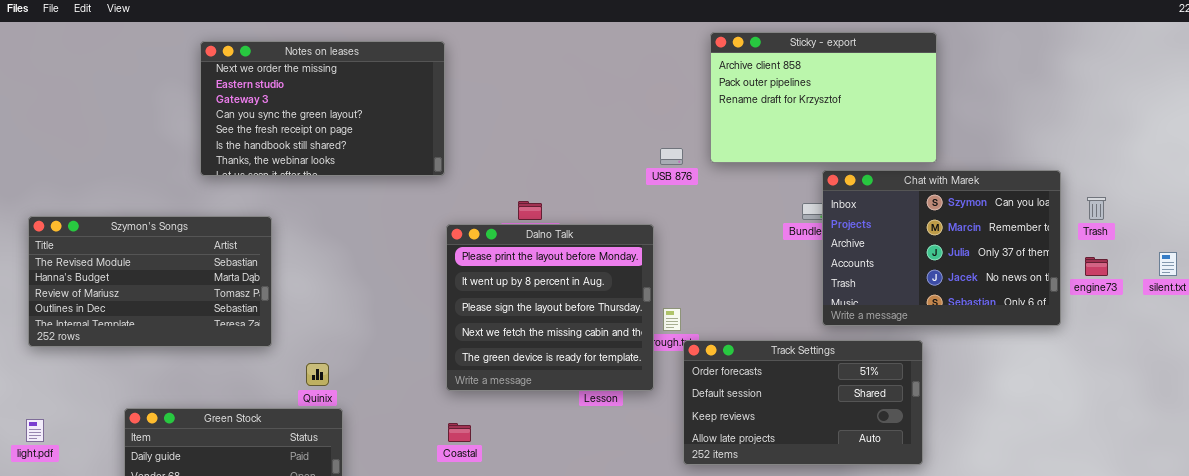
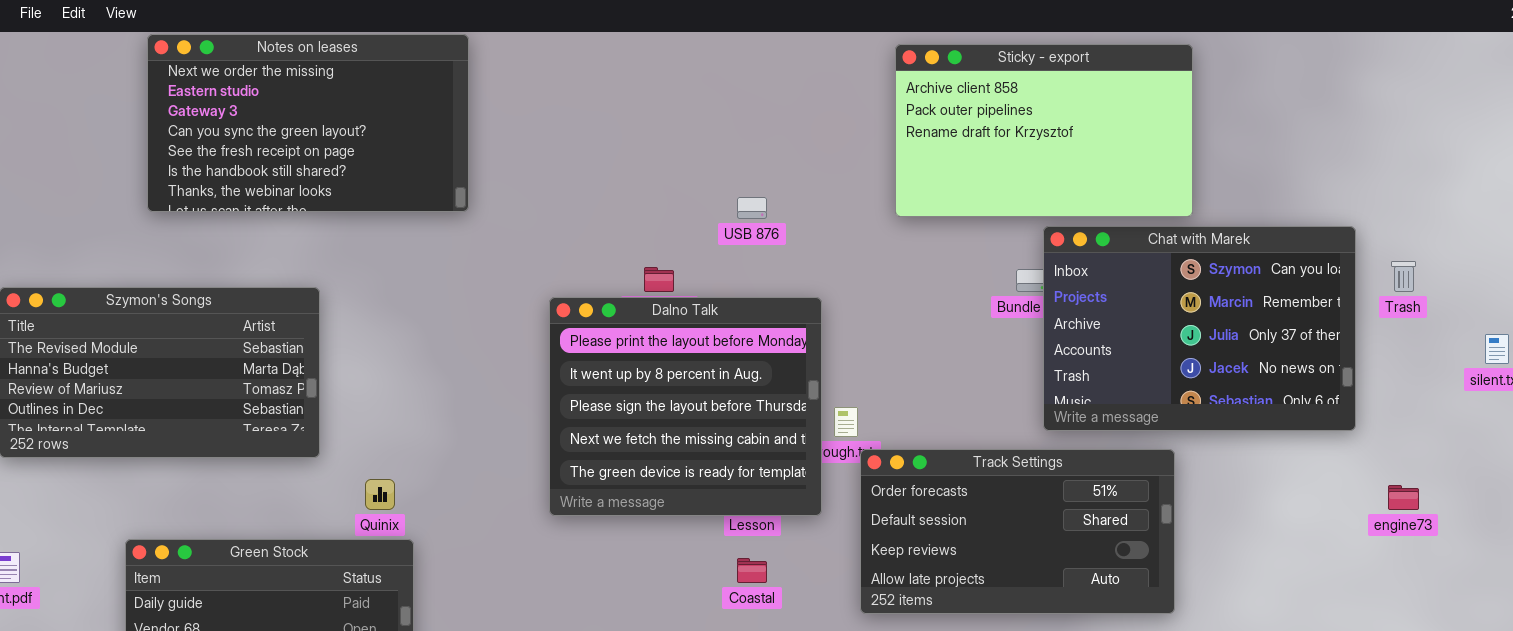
Notes on leases: [200,41,445,176] -> [147,34,469,212], moved
USB 876: [660,148,683,165] -> [737,197,767,219], moved
engine73: [1085,257,1108,276] -> [1388,485,1419,510], moved
Coastal: [448,423,471,442] -> [737,558,767,583], moved

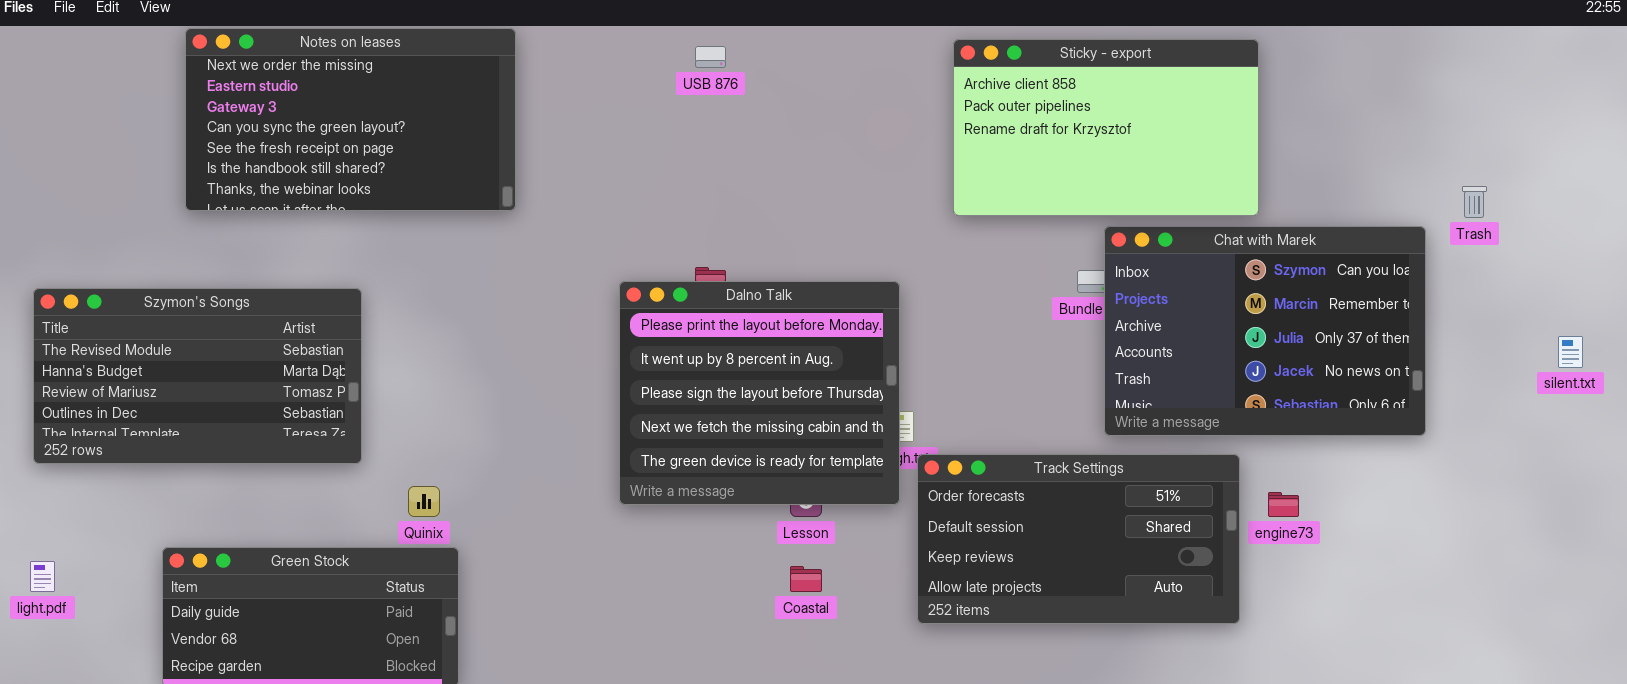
USB 876: [737,197,767,219] -> [695,46,726,68], moved
Trash: [1391,261,1416,292] -> [1462,186,1487,218], moved
Dalno Talk: [549,297,822,516] -> [619,281,900,505], moved
engine73: [1388,485,1419,510] -> [1268,492,1299,517], moved

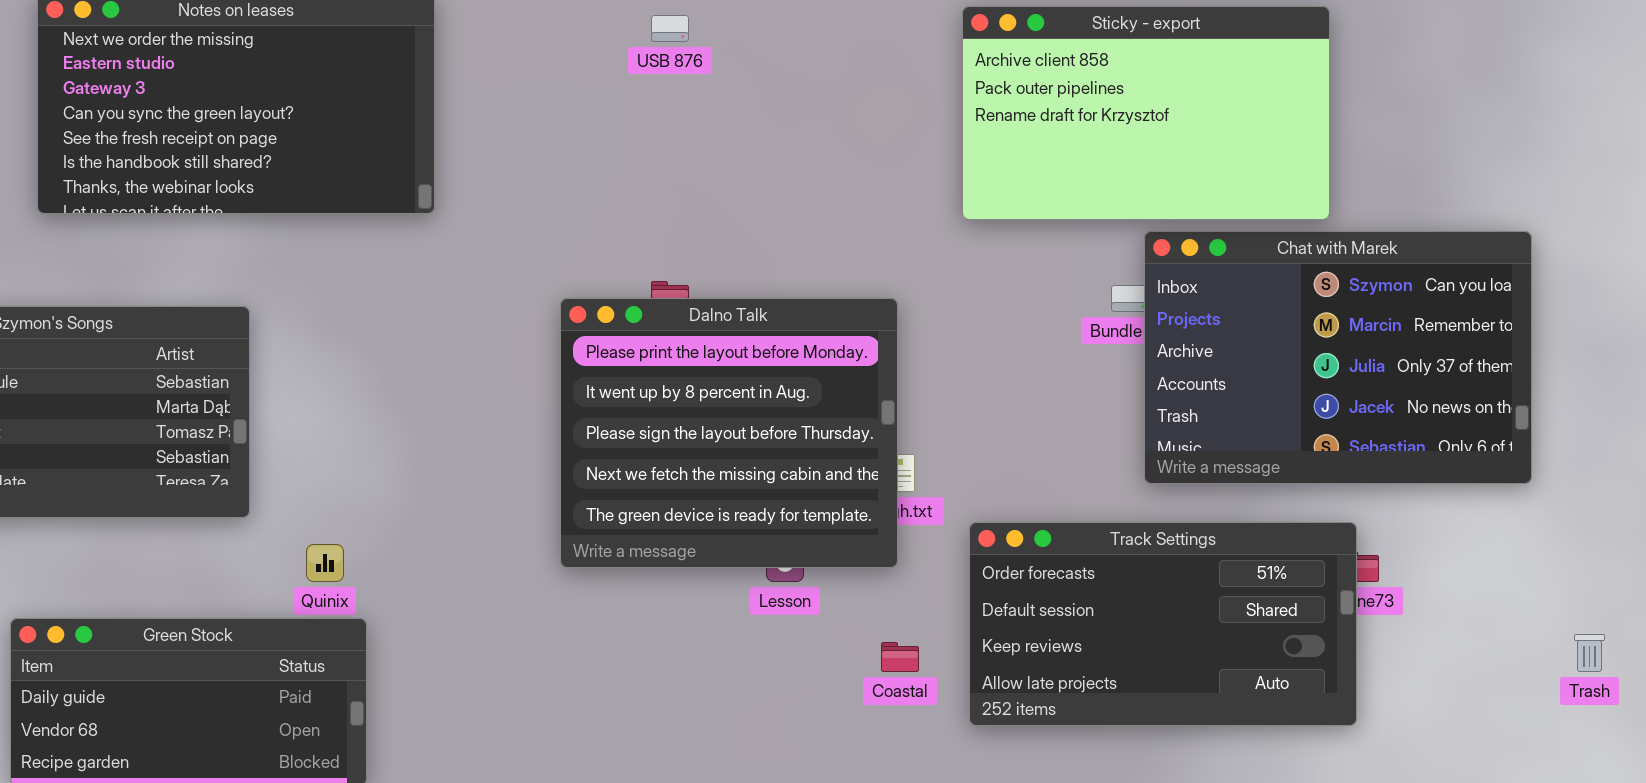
Trash: [1462,186,1487,218] -> [1574,634,1605,672], moved
Track Settings: [917,454,1240,624] -> [969,522,1357,726], moved
Coastal: [790,566,822,592] -> [881,642,919,672], moved

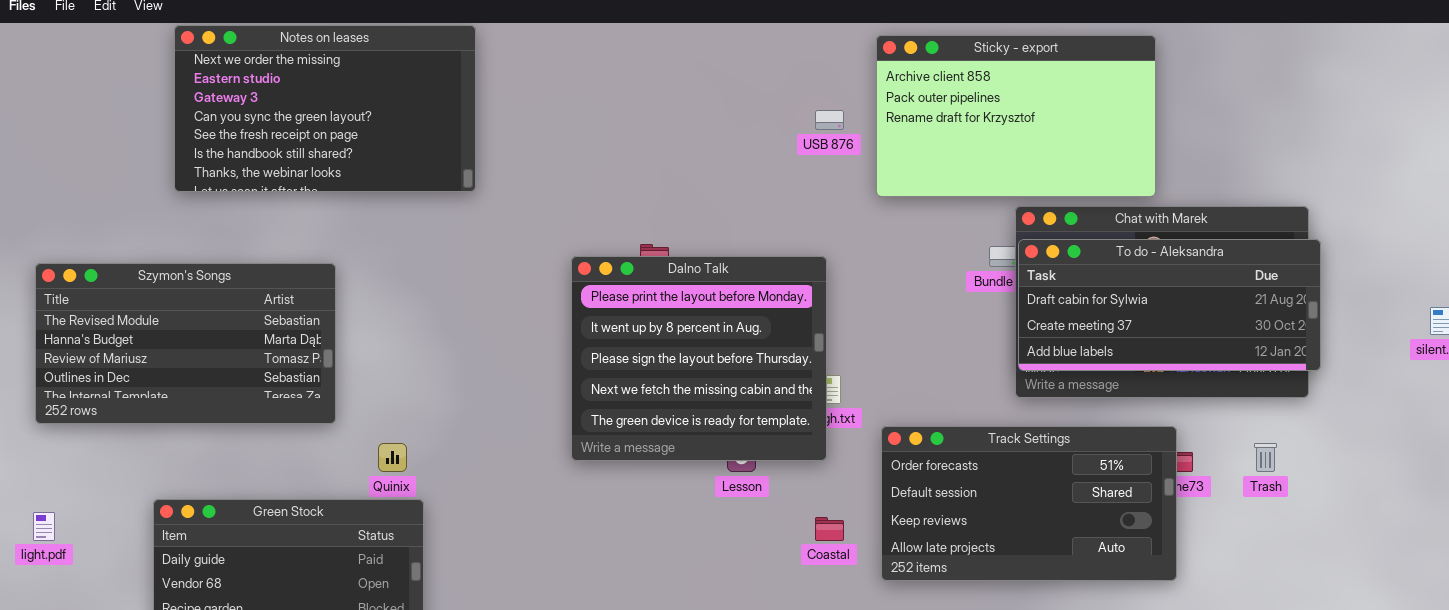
USB 876: [651,15,689,42] -> [815,110,844,130], moved
To do - Aleksandra: none -> [1018,239,1321,371], opened
Trash: [1574,634,1605,672] -> [1254,443,1277,472], moved

